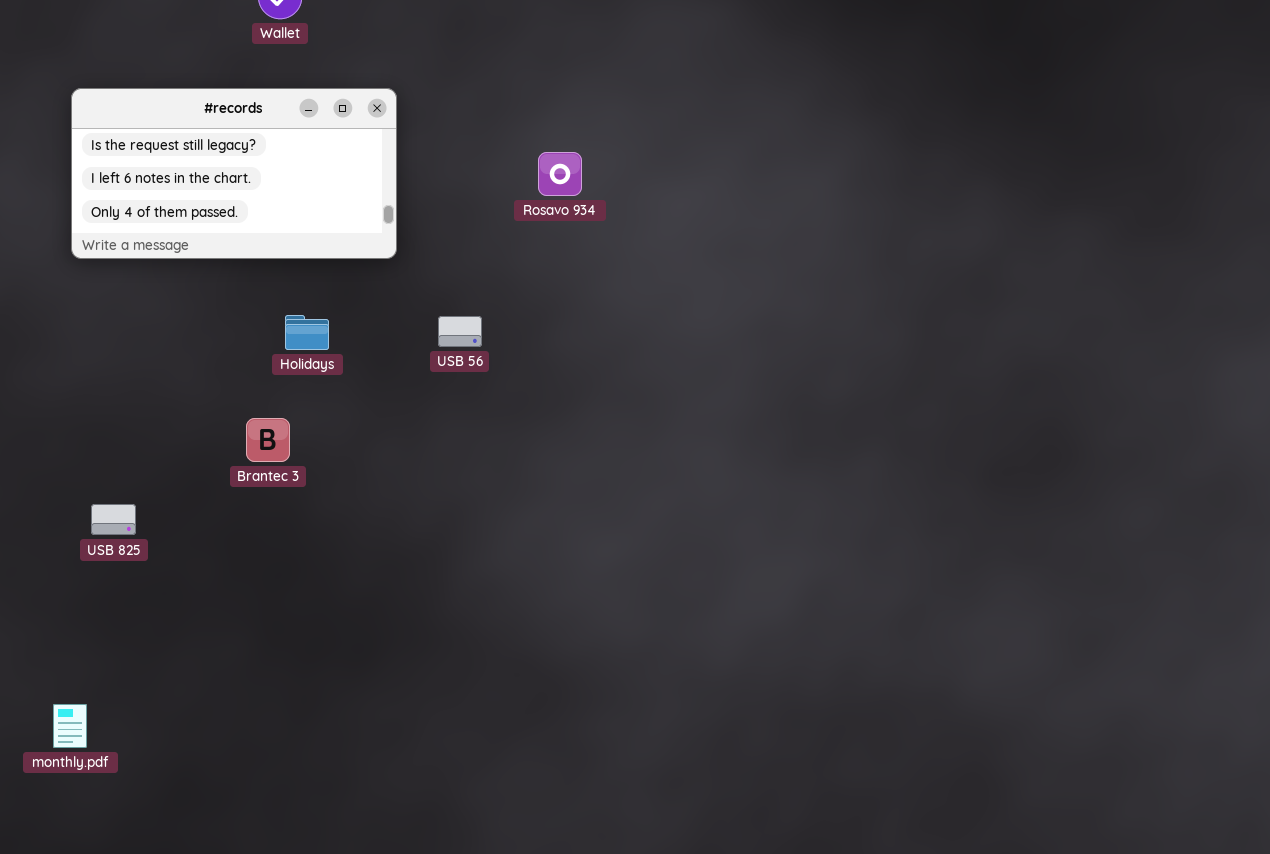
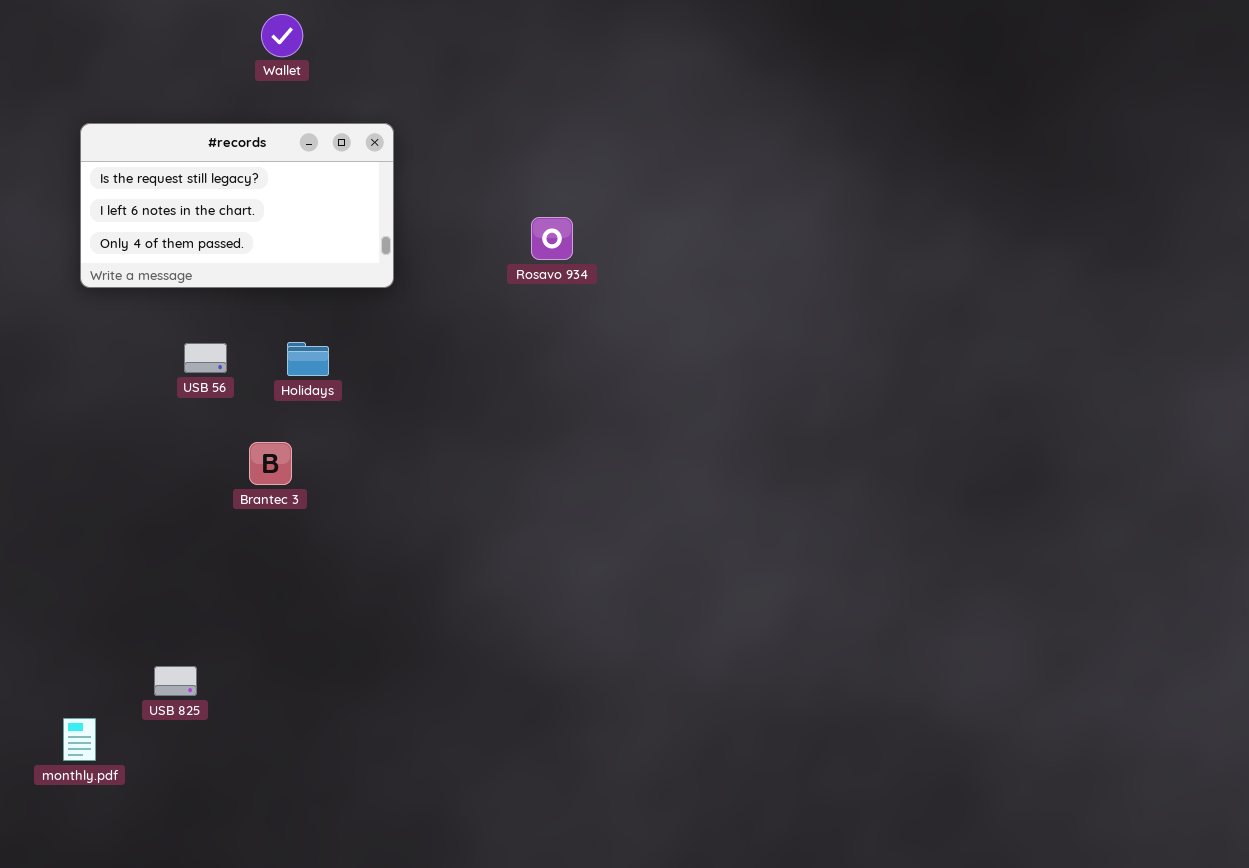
Rosavo 934: [538,152,582,196] -> [531,217,573,260], moved
USB 56: [438,316,482,347] -> [184,343,227,373], moved
USB 825: [91,504,136,535] -> [154,666,197,696], moved

